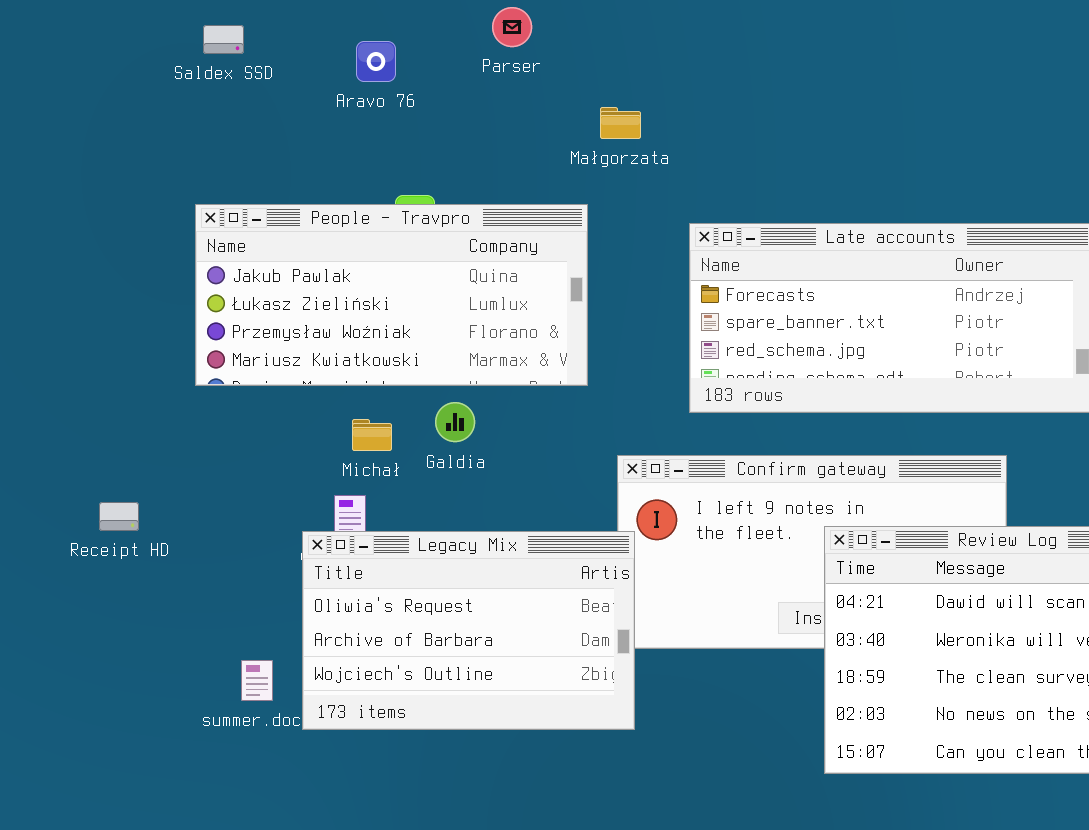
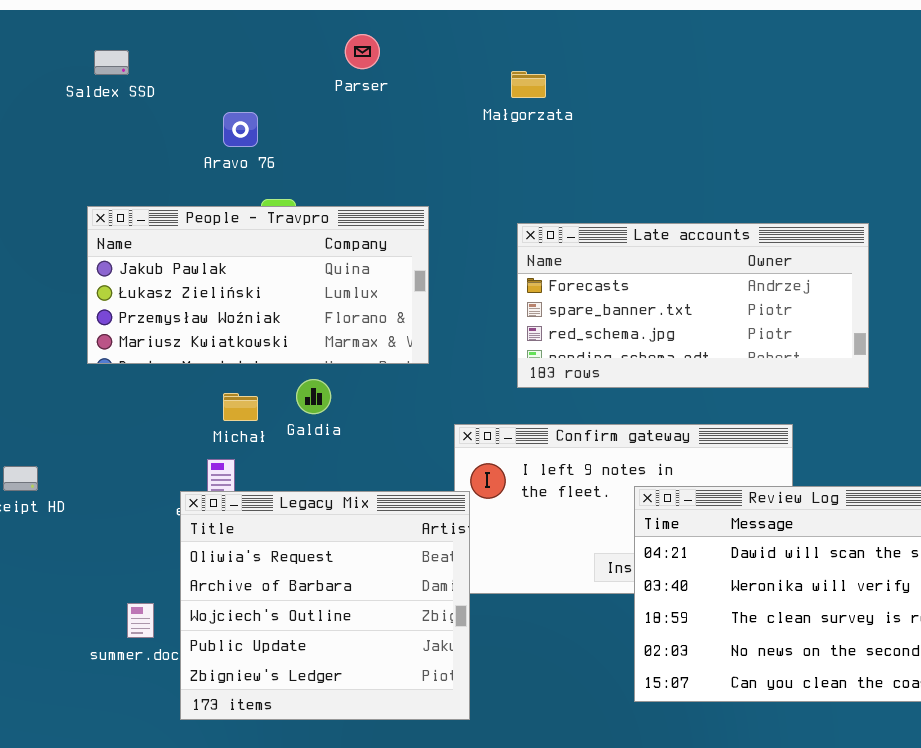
Aravo 76: [356,41,396,82] -> [223,112,258,147], moved
Małgorzata: [600,107,641,139] -> [511,71,546,98], moved
Legacy Mix: [302,531,635,730] -> [180,491,470,720], resized

